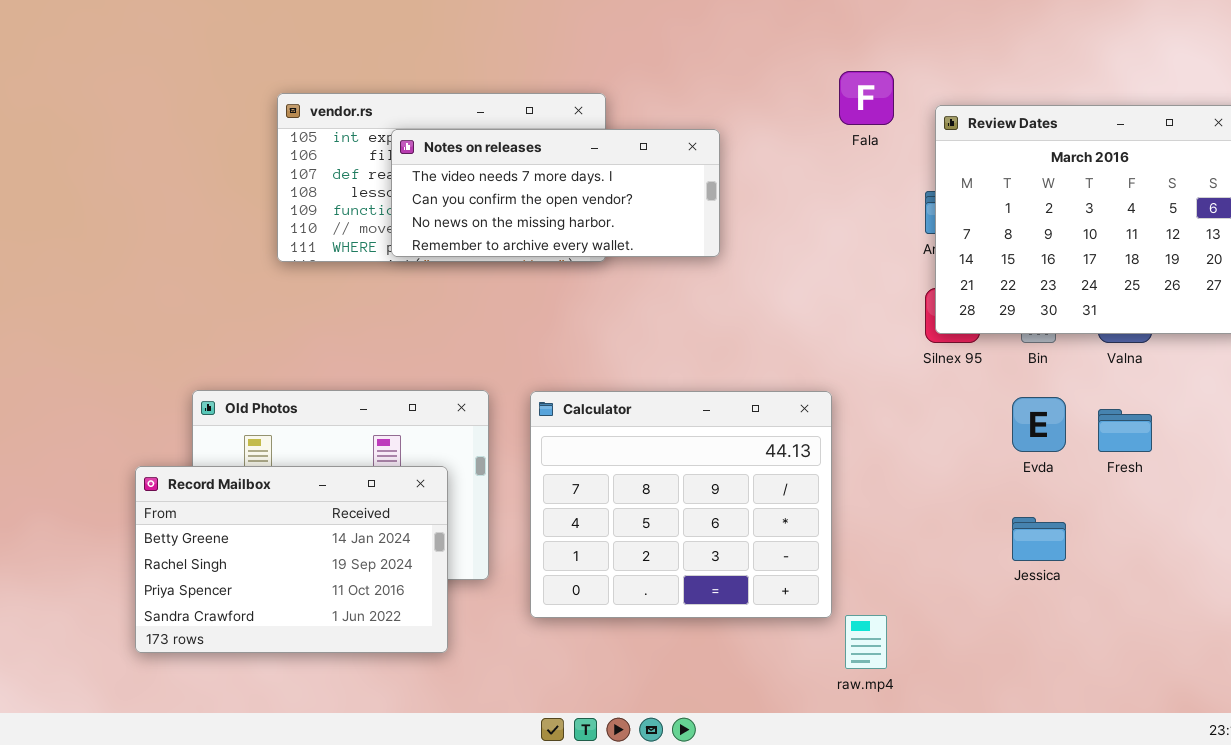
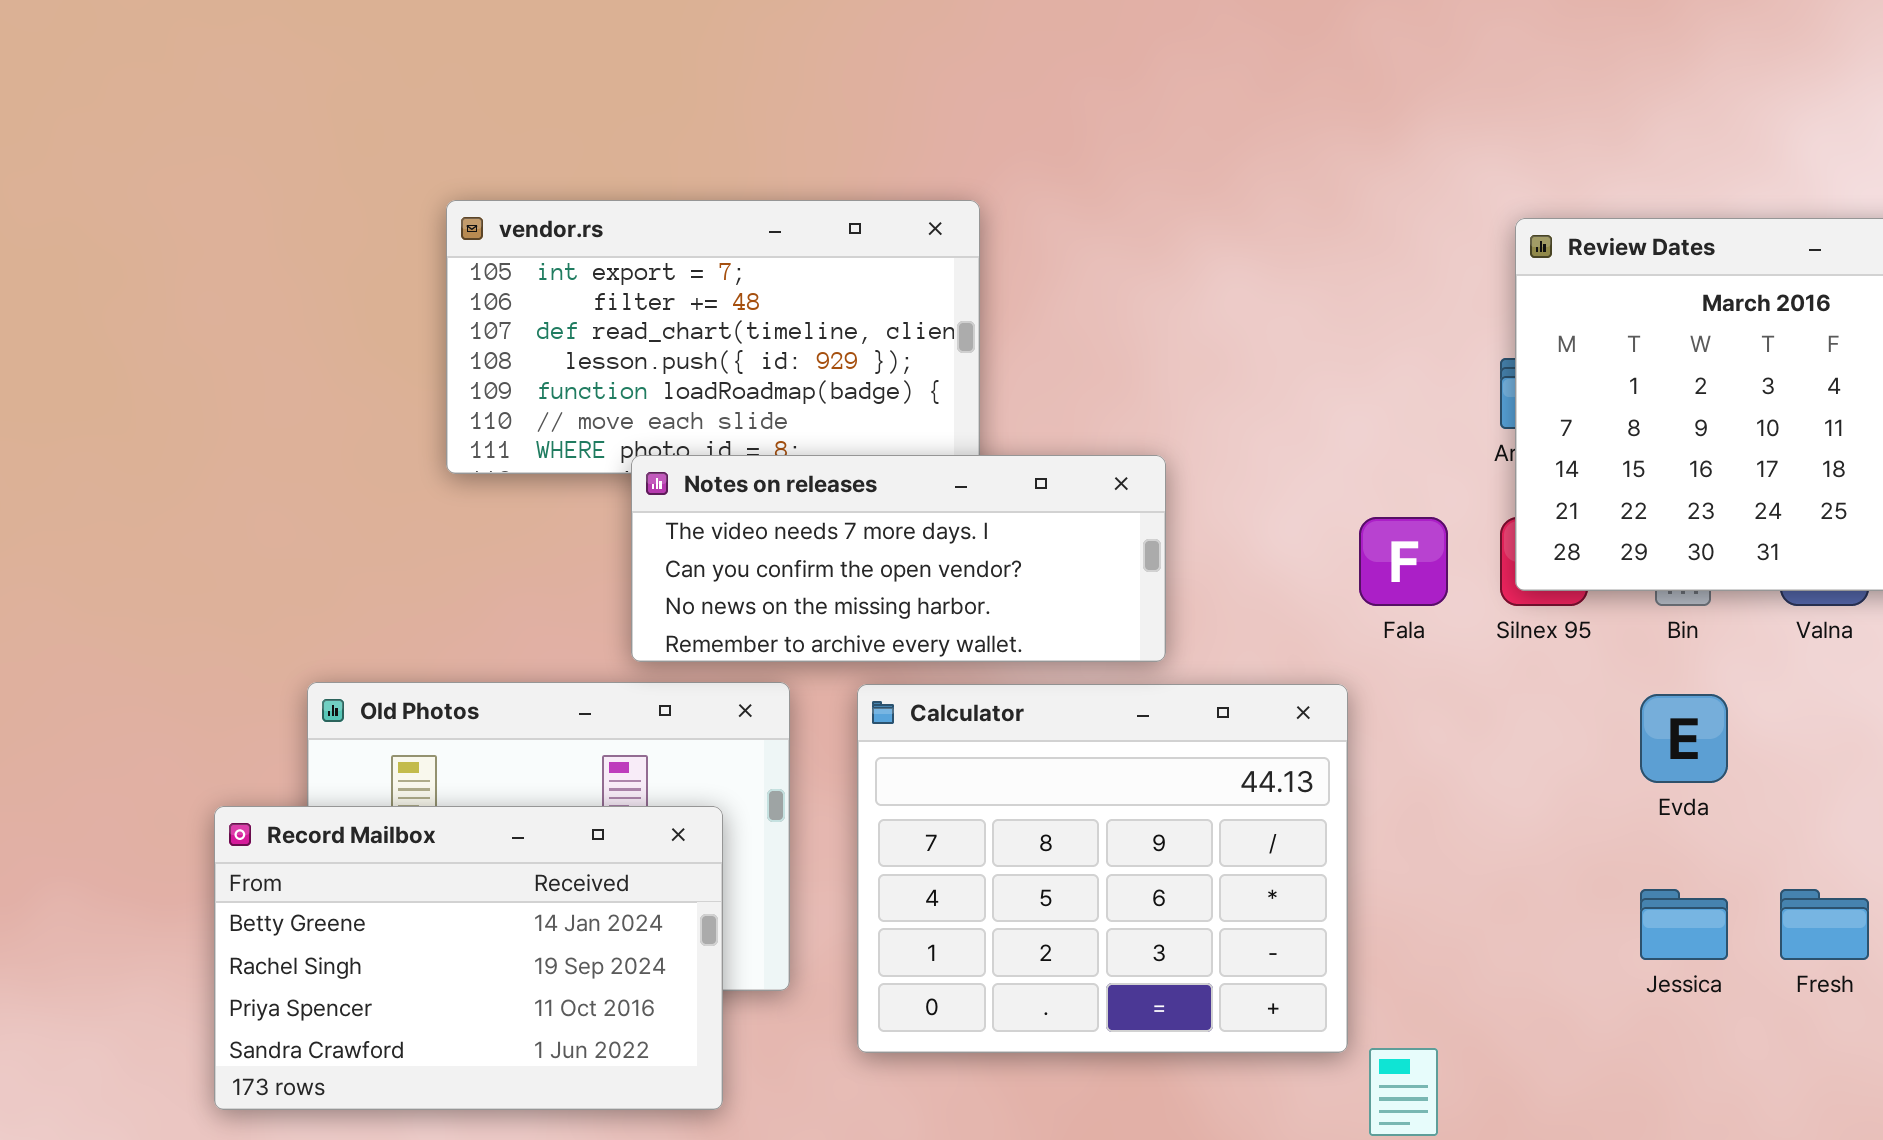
Fala: [839,71,894,125] -> [1359,517,1448,606], moved
Notes on releases: [391,129,720,257] -> [631,455,1166,662], moved
Fresh: [1098,409,1152,452] -> [1780,889,1869,960], moved

